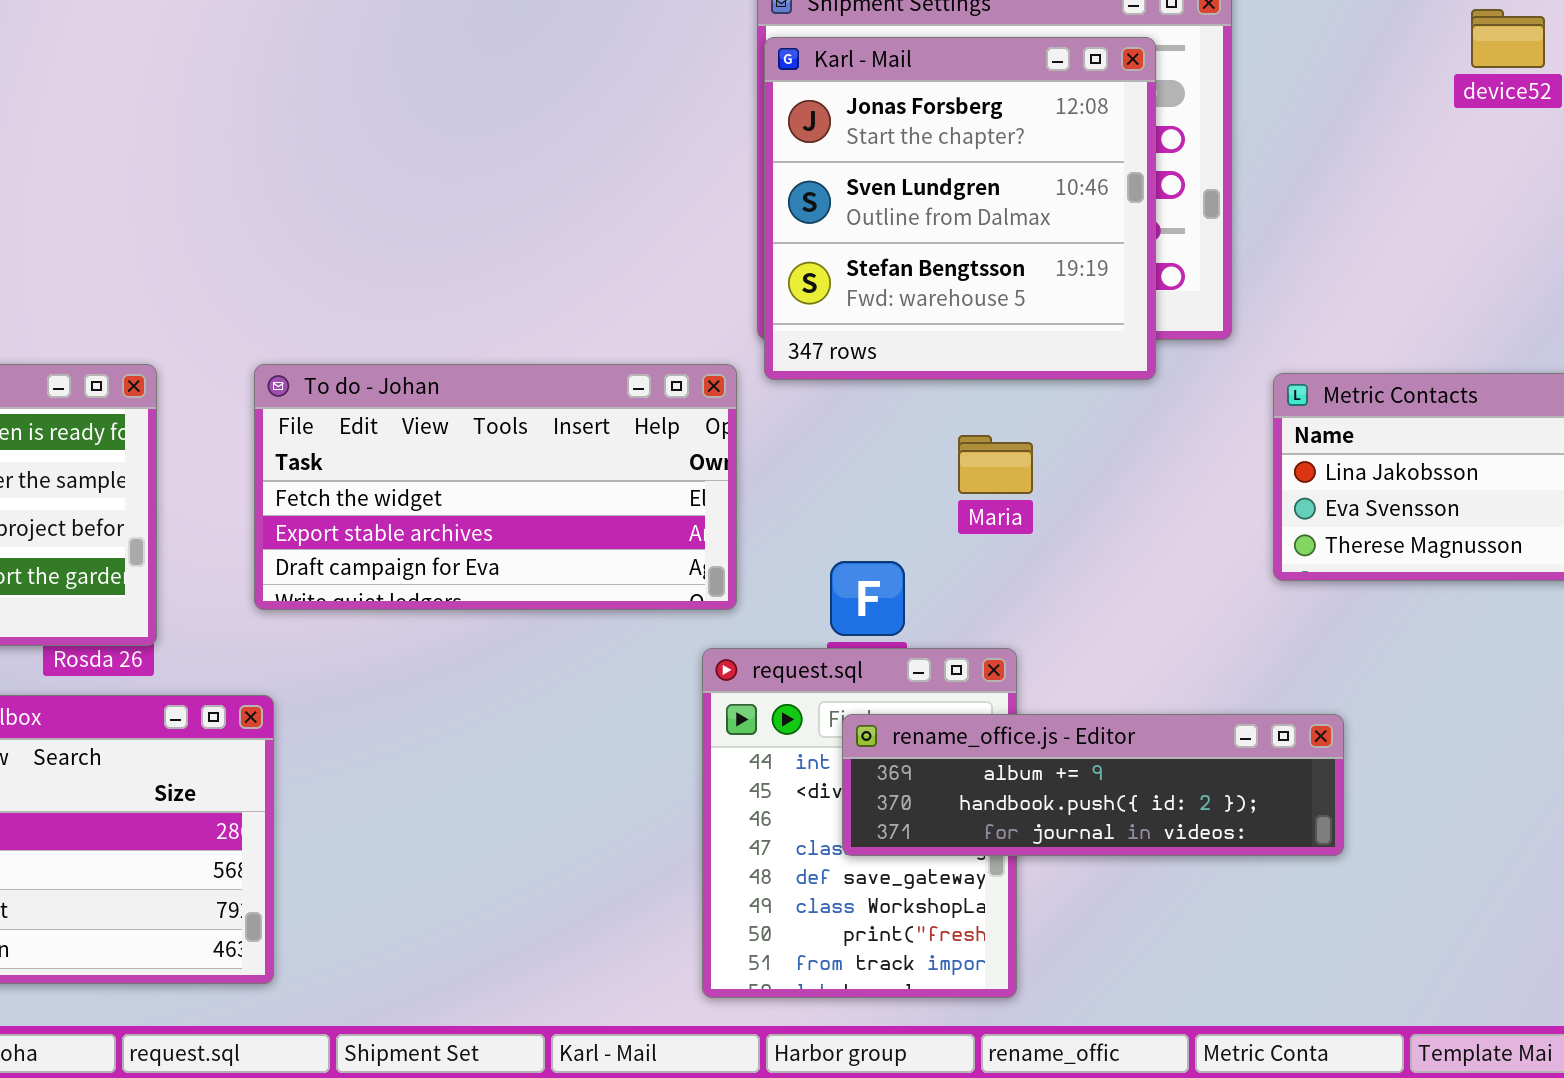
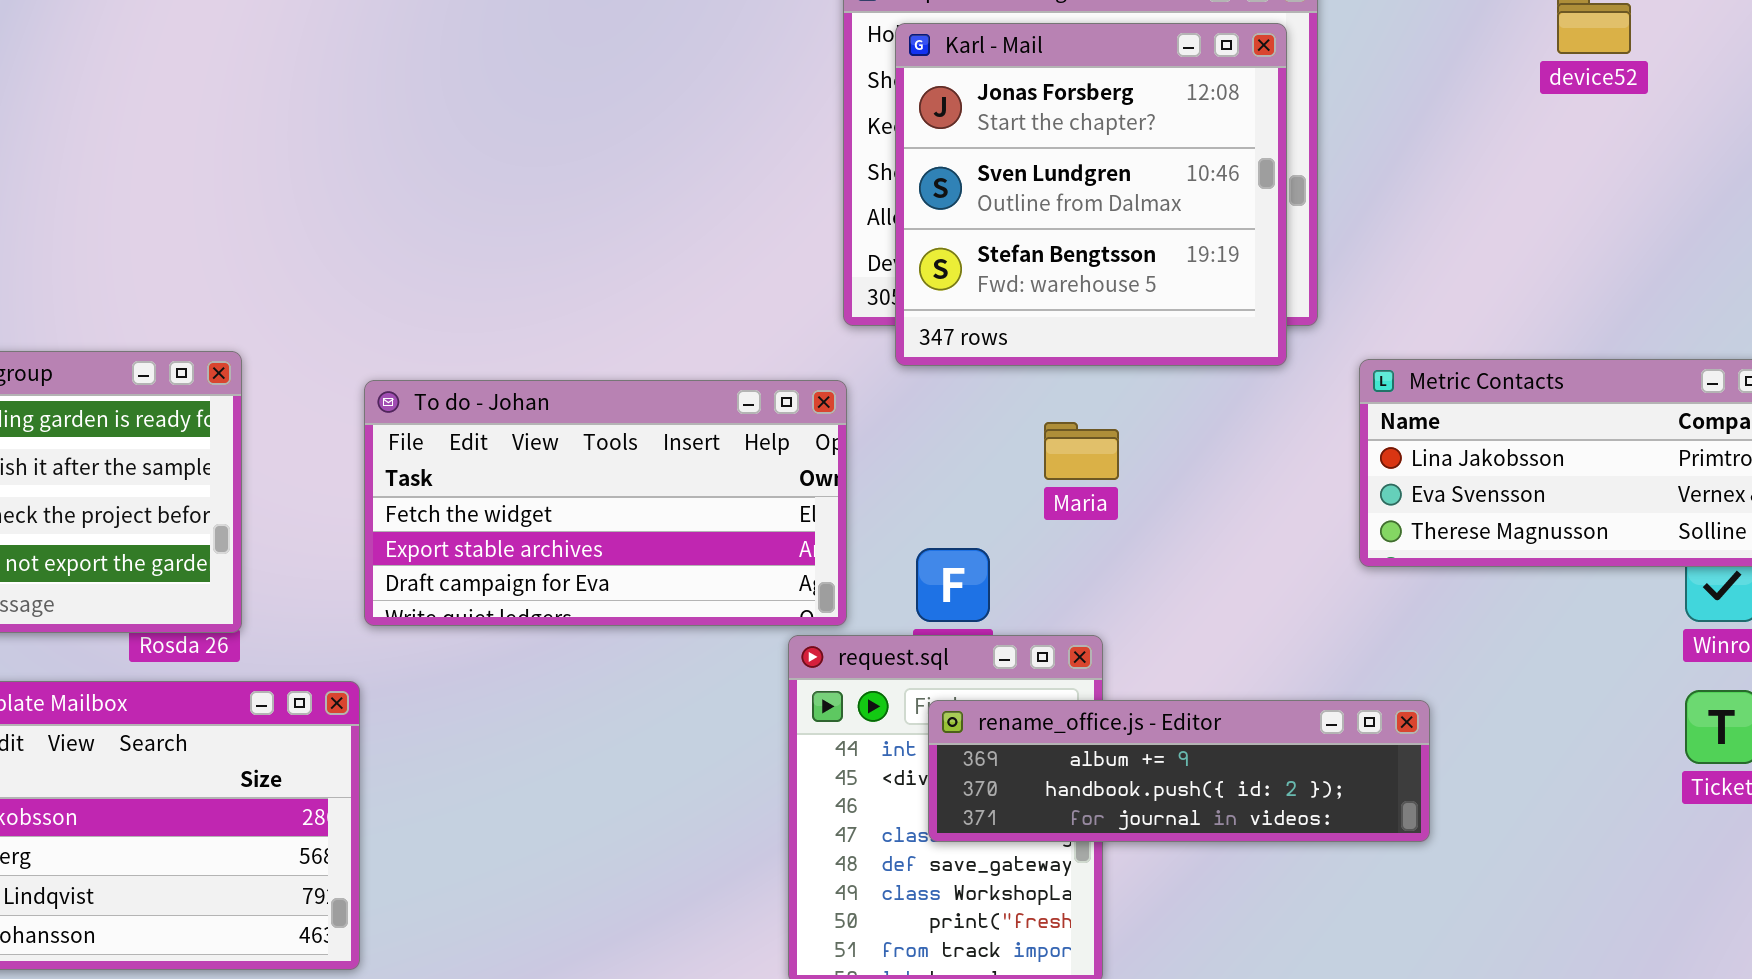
Karl - Mail: [764,37,1156,380] -> [895,23,1287,366], moved
To do - Johan: [254,364,737,610] -> [364,380,847,626], moved

